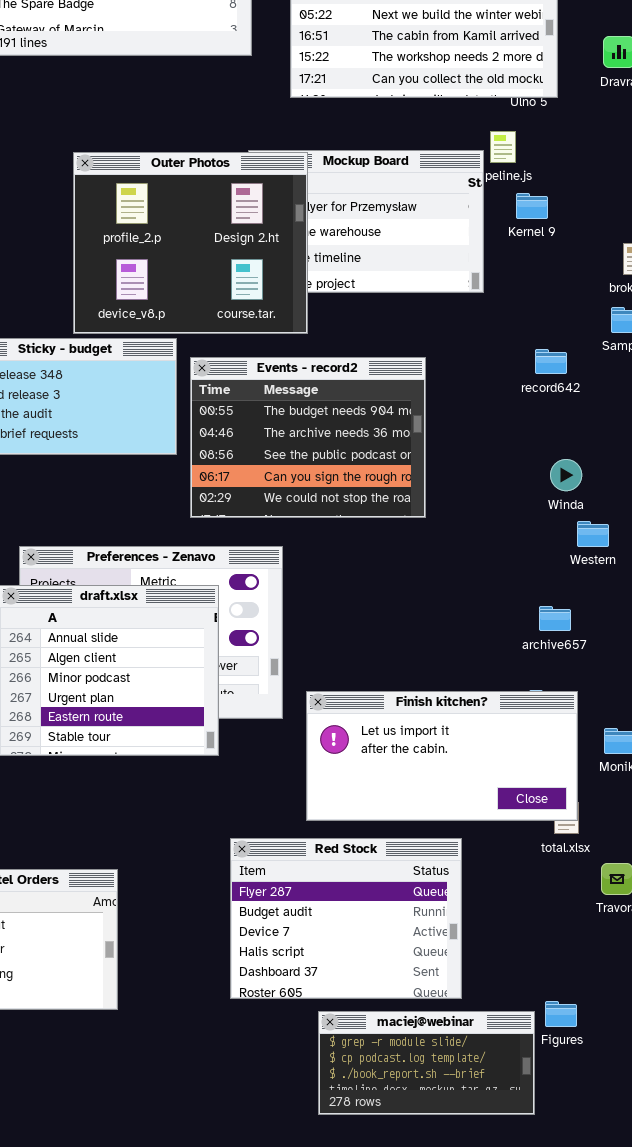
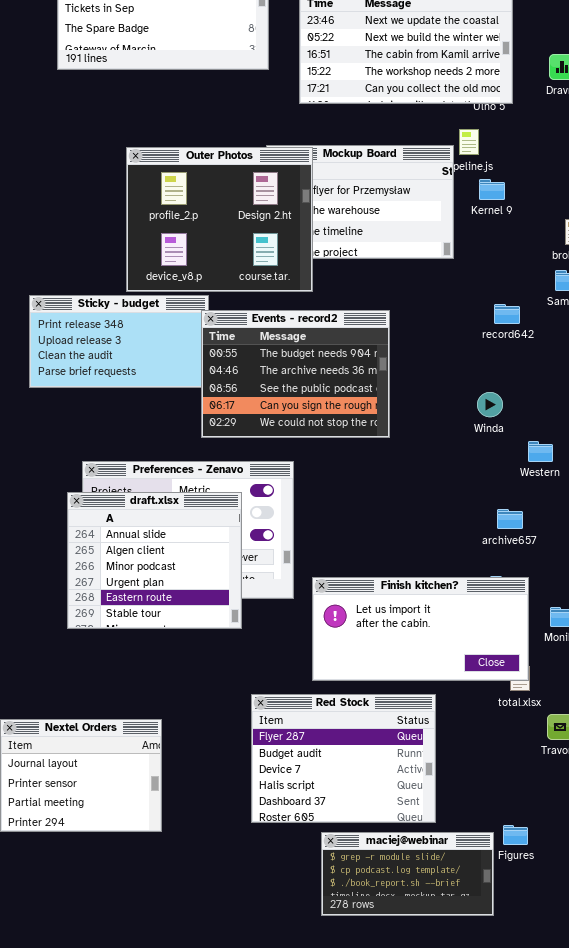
Events - record2: [190,357,426,518] -> [201,310,390,438], moved
Winda: [550,459,582,491] -> [477,392,503,417], moved

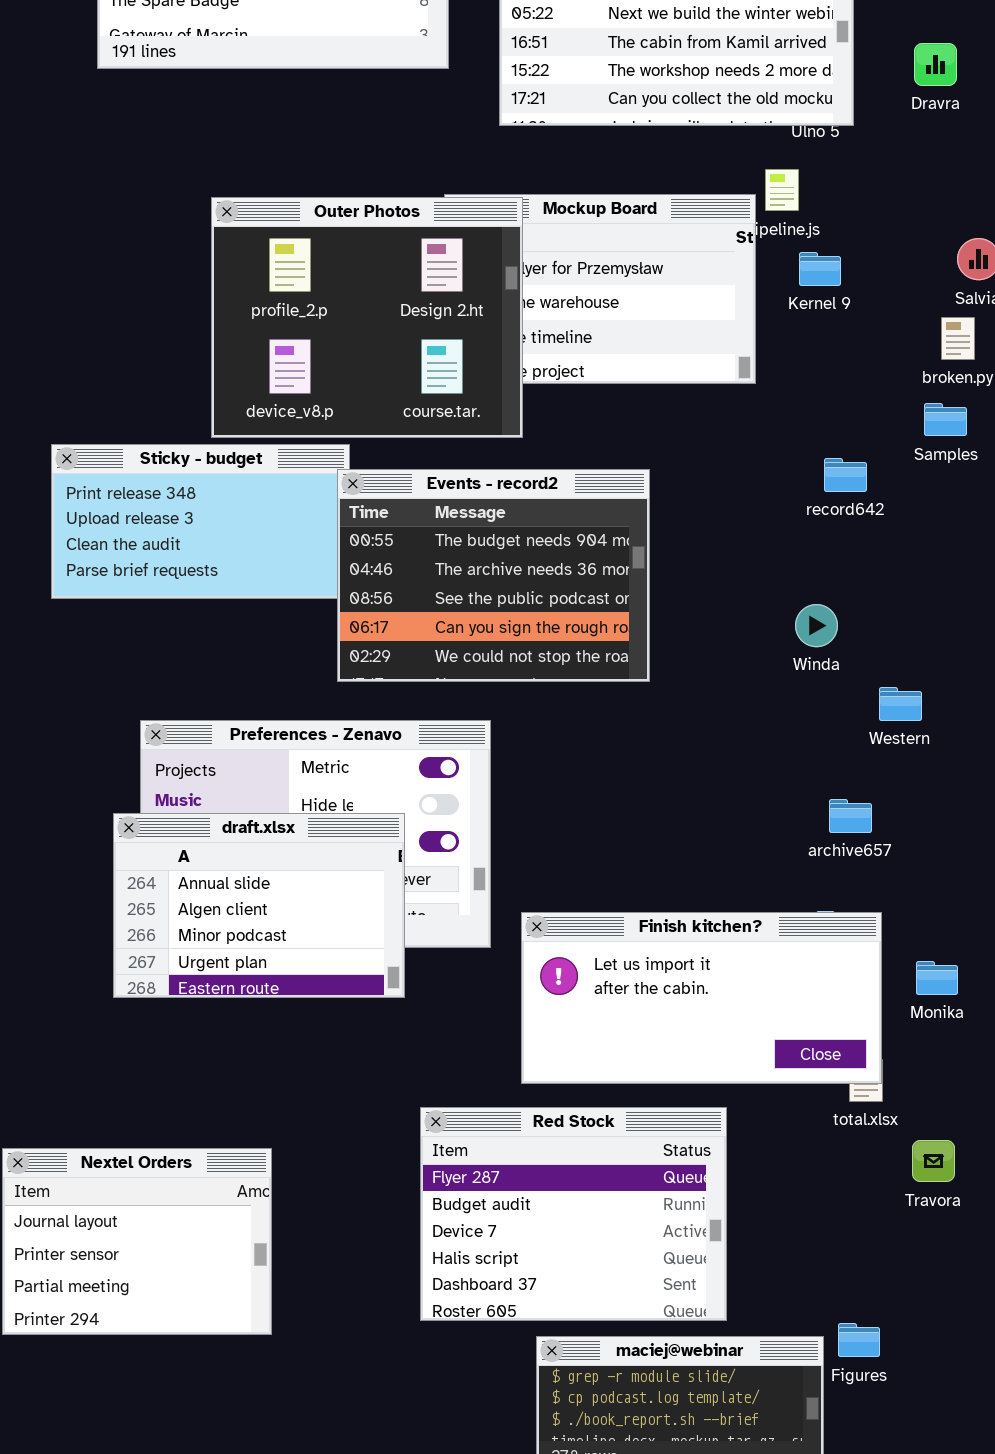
draft.xlsx: [67,492,242,629] -> [113,813,405,998], resized

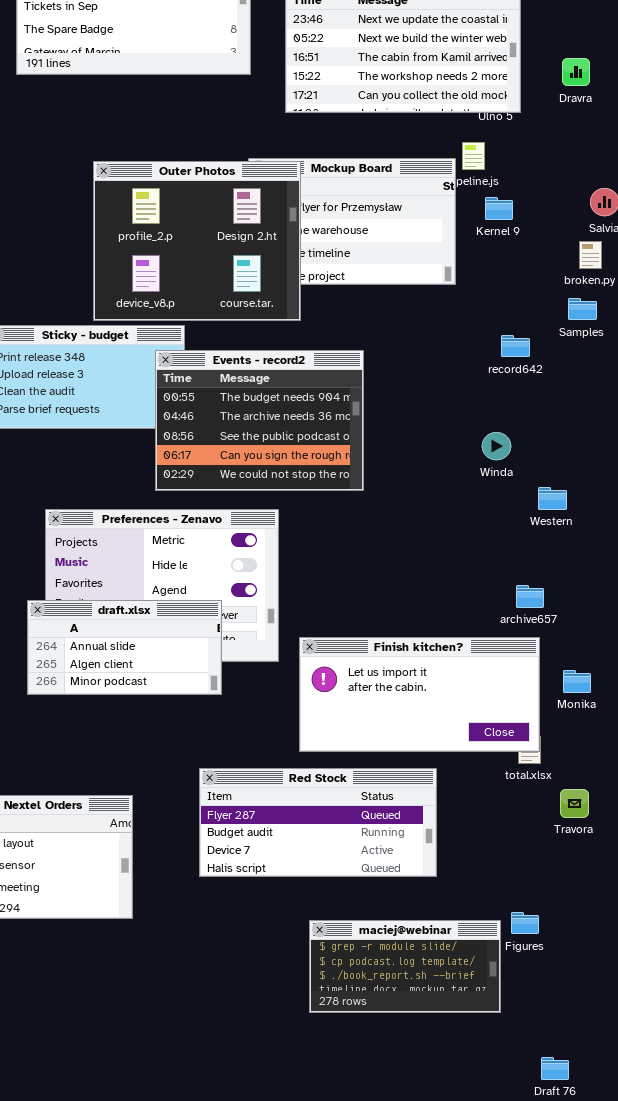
Events - record2: [337,469,650,682] -> [155,350,364,491], moved
archive657: [829,799,872,833] -> [516,585,544,608], moved
draft.xlsx: [113,813,405,998] -> [27,600,222,695], resized
Red Stock: [420,1107,727,1321] -> [199,768,437,877], resized

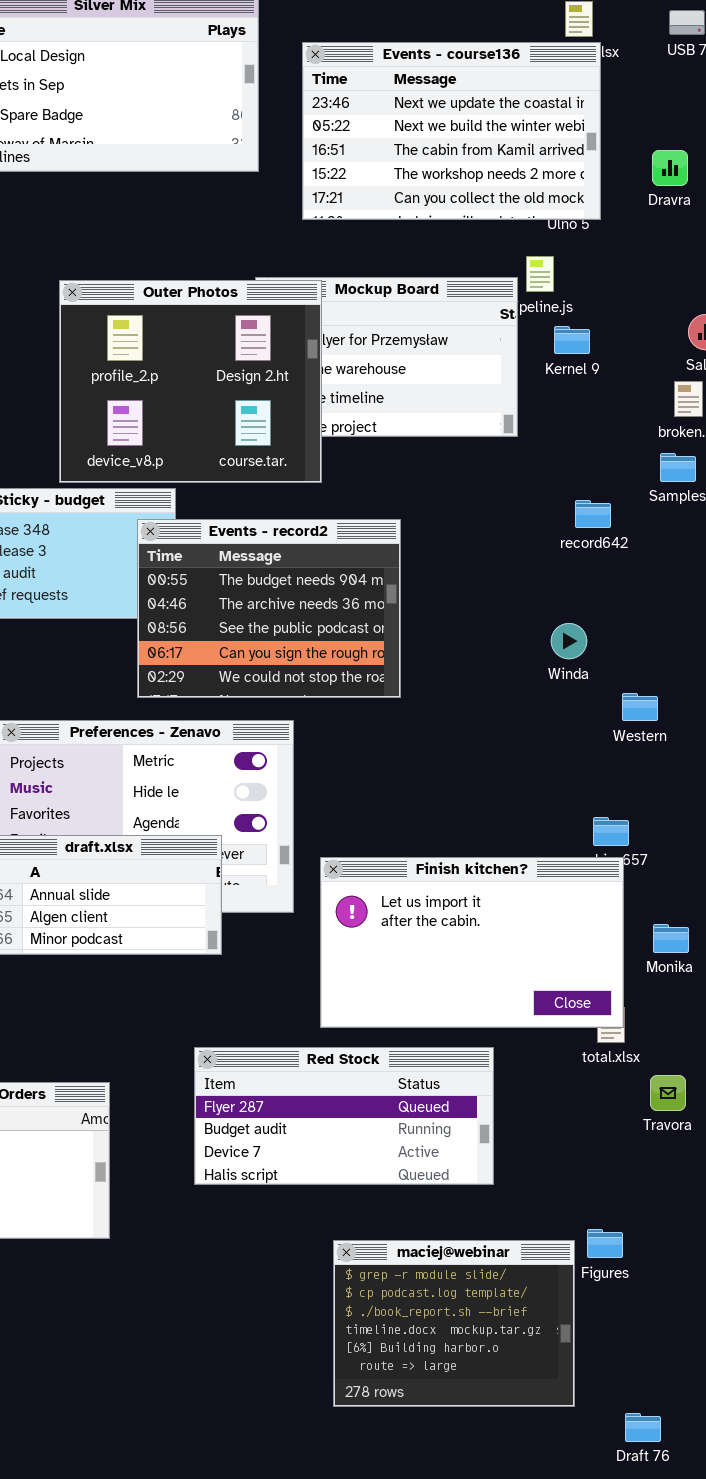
Finish kitchen?: [299,637,540,752] -> [320,857,624,1028], resized
maciej@webinar: [309,920,501,1013] -> [333,1240,575,1407], resized

